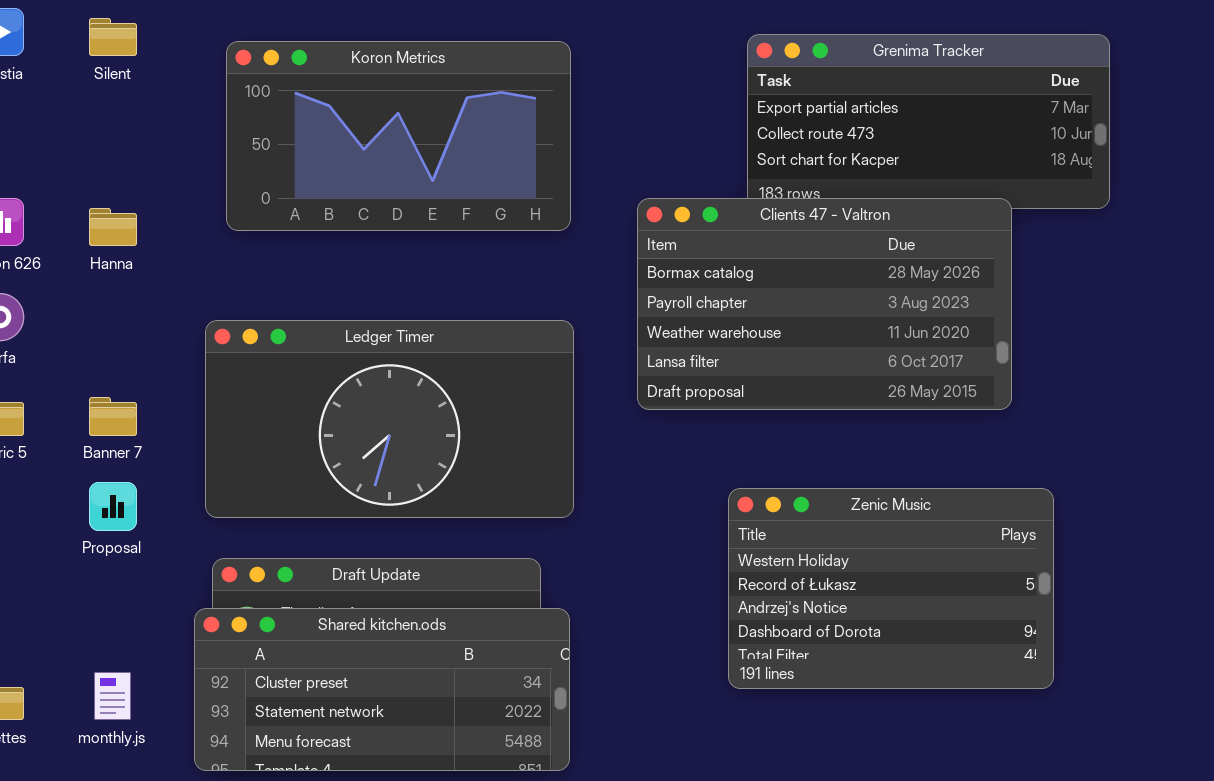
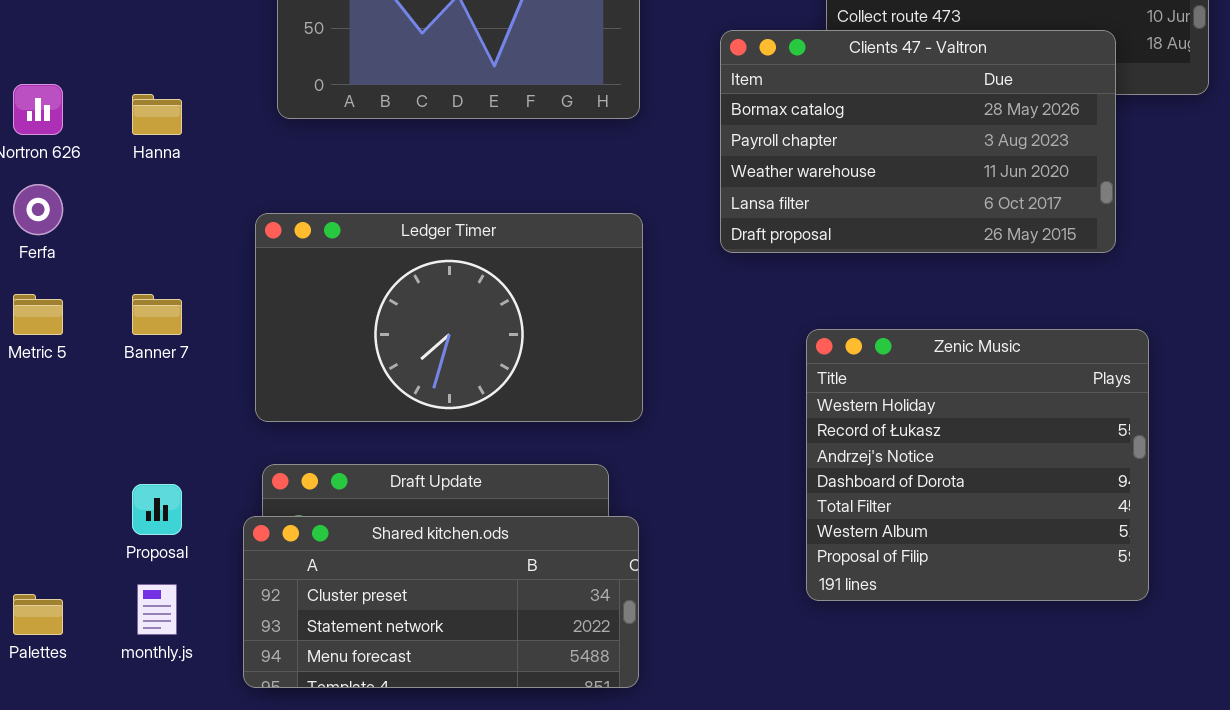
Clients 47 - Valtron: [637,198,1012,410] -> [720,30,1116,253], moved
Proposal: [89,482,137,531] -> [132,484,182,535], moved
Zenic Music: [728,488,1054,689] -> [806,329,1149,601], resized

